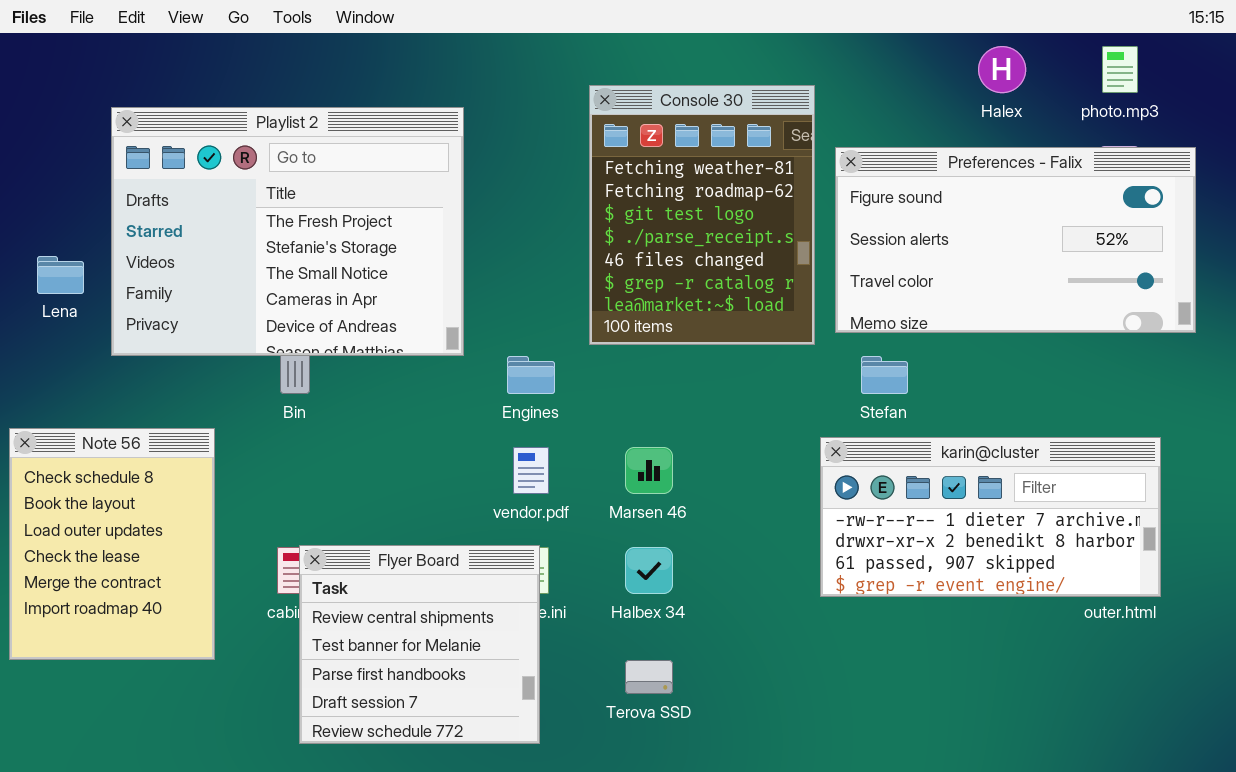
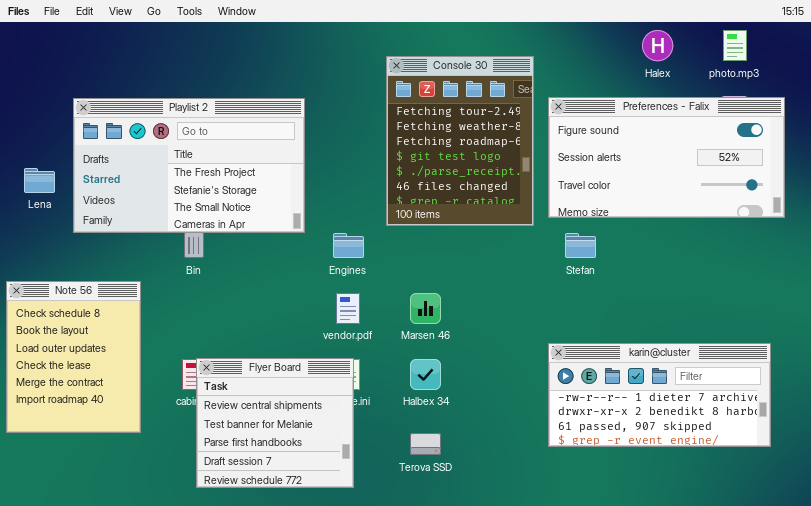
Console 30: [589,85,815,345] -> [386,56,534,226], scrolled up 1 row
Playlist 2: [111,107,464,356] -> [73,98,305,233], resized
karin@cluster: [820,437,1161,597] -> [548,343,771,447], moved

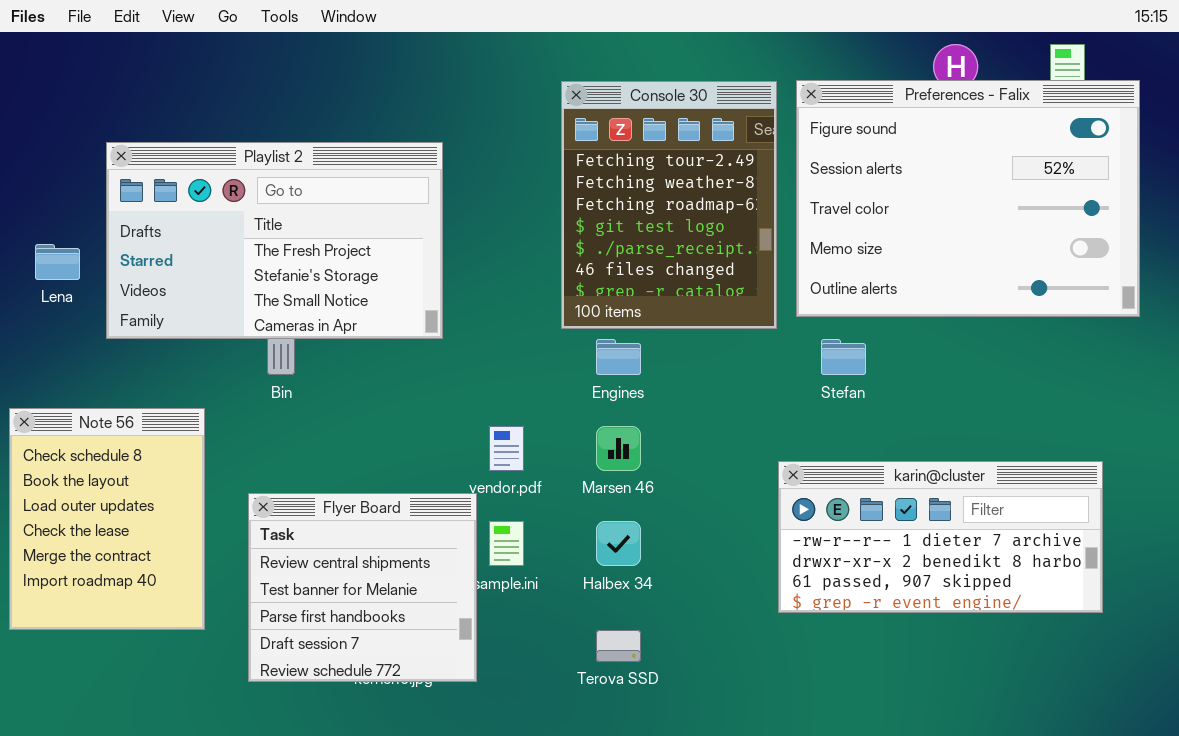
Preferences - Falix: [548,97,785,218] -> [796,80,1140,317], resized
Engines: [333,233,364,258] -> [596,339,641,375], moved
karin@cluster: [548,343,771,447] -> [778,461,1103,613], moved
Flyer Board: [196,358,354,488] -> [248,493,477,682], moved

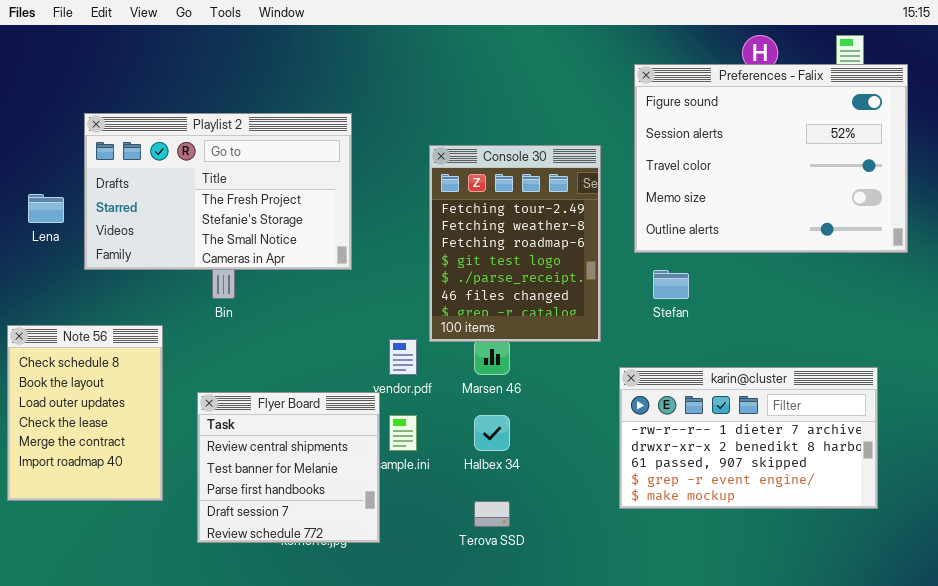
Console 30: [561,81,777,329] -> [429,145,601,342], moved
karin@cluster: [778,461,1103,613] -> [619,367,878,509], resized

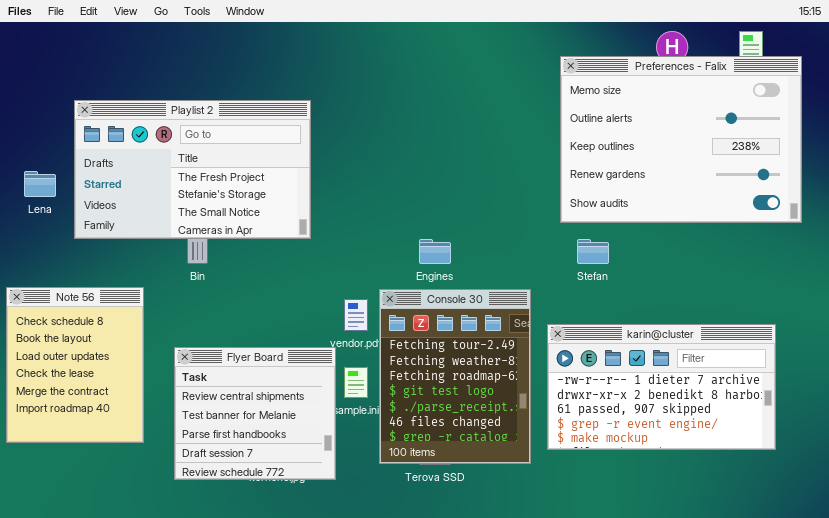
Preferences - Falix: [634,64,908,253] -> [560,56,802,223], scrolled down 3 rows
Console 30: [429,145,601,342] -> [379,289,531,464], moved

